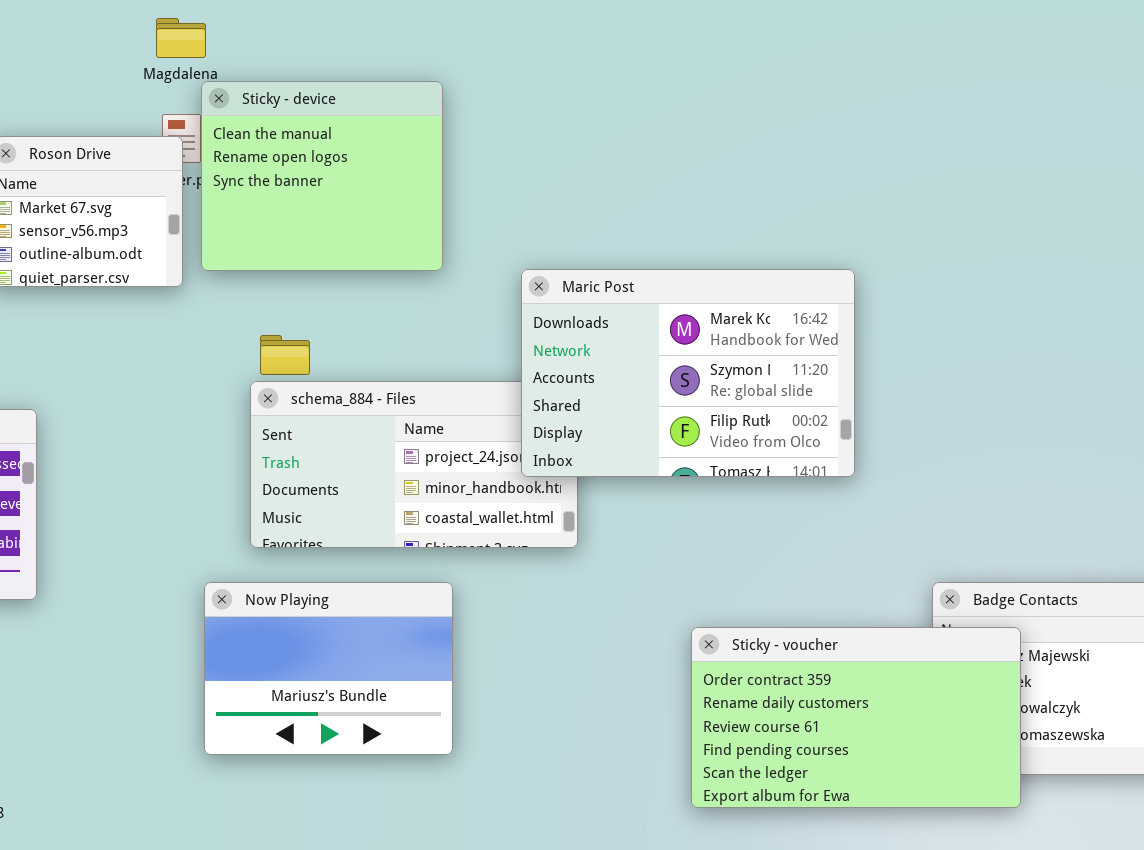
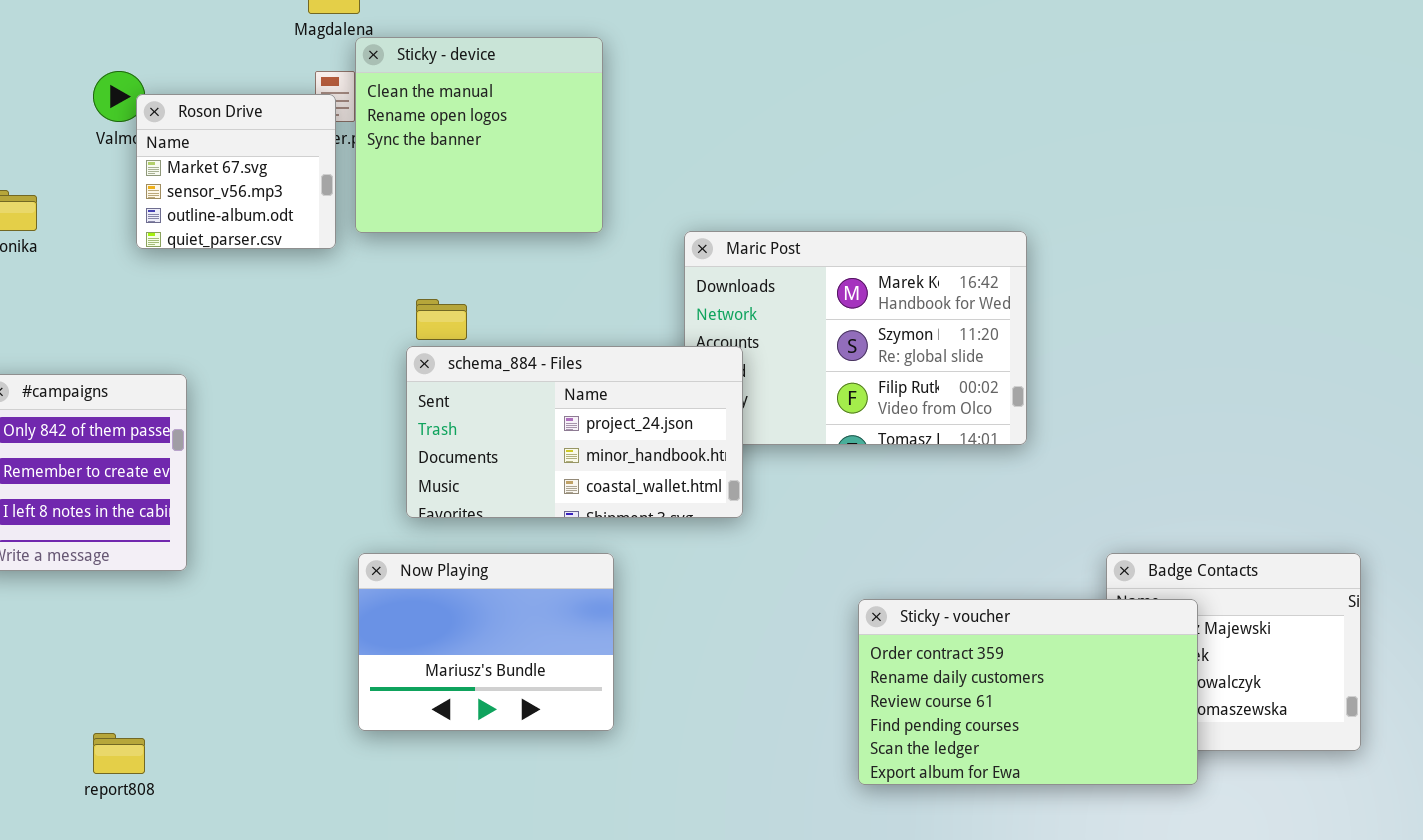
schema_884 - Files: [250,381,578,548] -> [406,346,743,518], raised

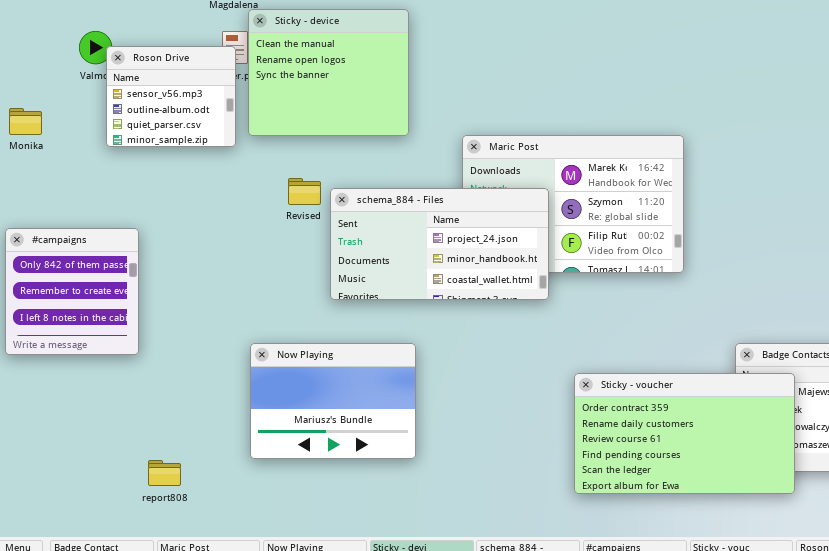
Roson Drive: [136,94,336,249] -> [106,46,236,147], scrolled down 1 row
schema_884 - Files: [406,346,743,518] -> [330,188,549,300], moved
report808: [93,733,145,774] -> [148,460,181,486], moved

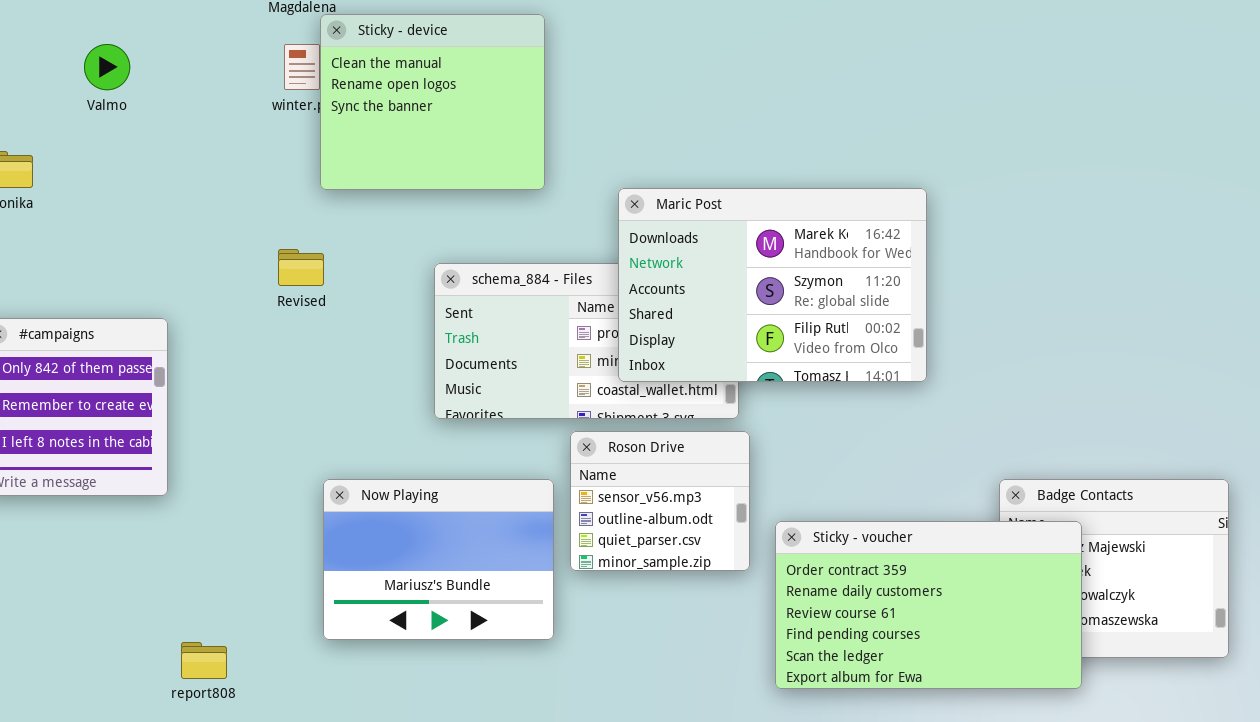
Roson Drive: [106,46,236,147] -> [570,431,750,571], moved
Maric Post: [462,135,684,273] -> [618,188,927,382], raised
Revised: [288,178,321,205] -> [278,249,324,286], moved

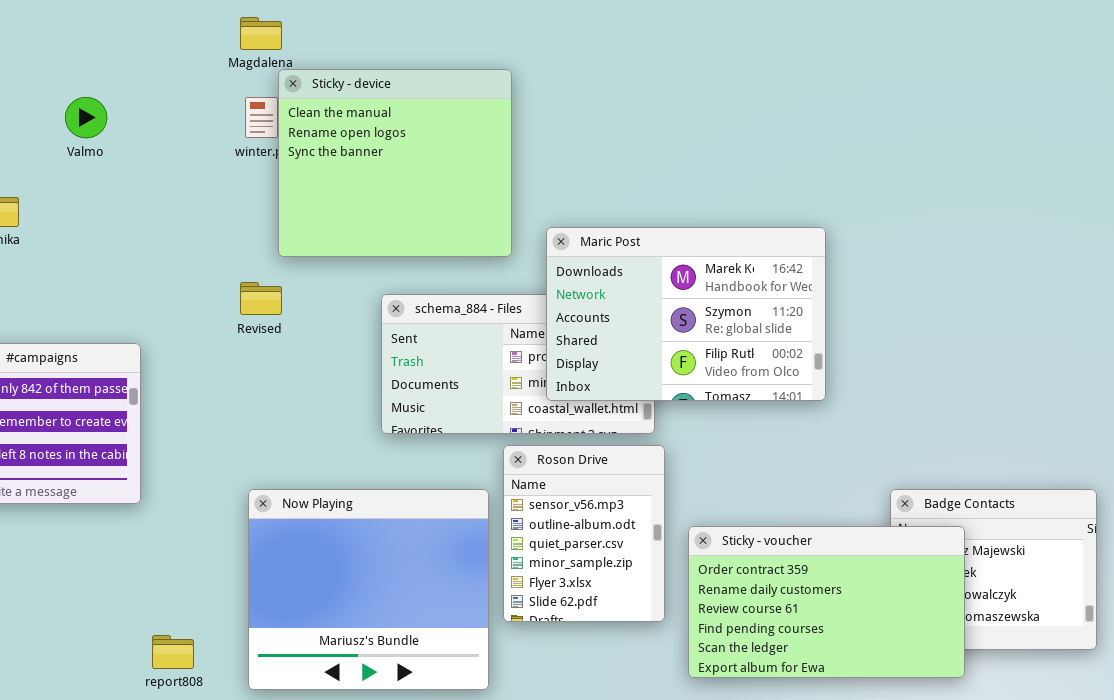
Sticky - device: [320,14,545,190] -> [278,69,512,257], resized
Roson Drive: [570,431,750,571] -> [503,445,665,622], resized
Now Playing: [323,479,554,640] -> [248,489,489,690], resized

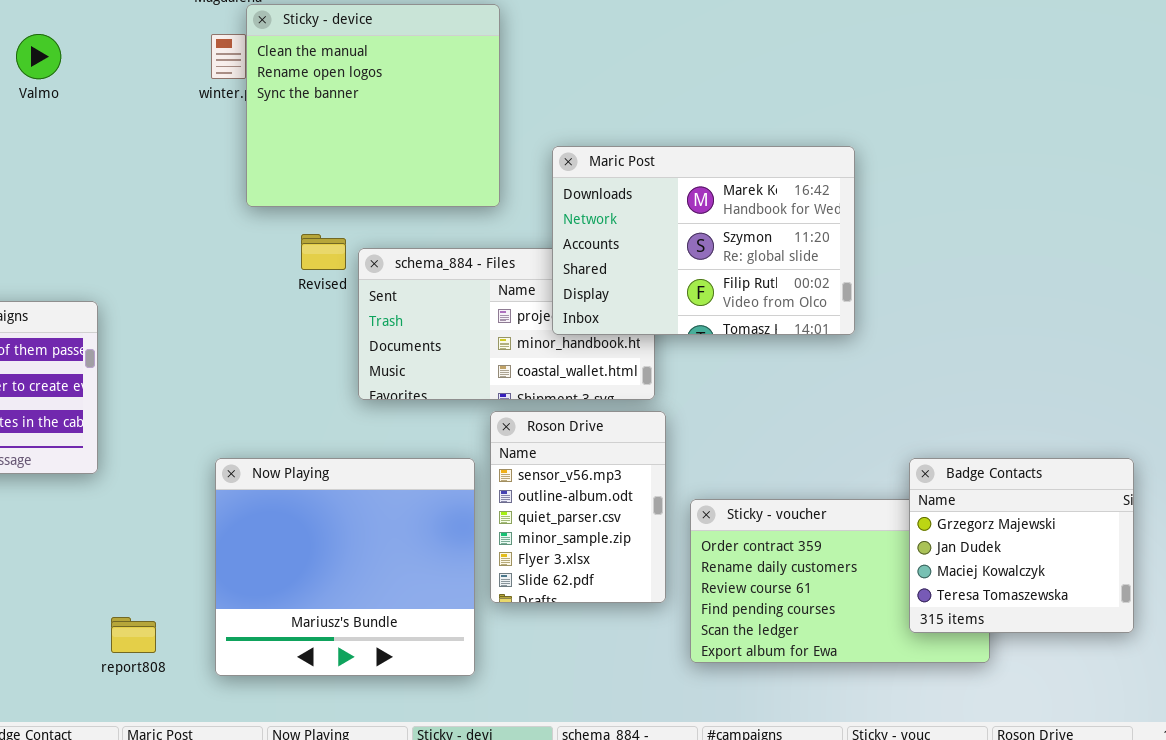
Maric Post: [546,227,826,401] -> [552,146,855,335], moved
Revised: [240,282,282,315] -> [301,234,346,270], moved
Badge Contacts: [890,489,1097,650] -> [909,458,1134,633], raised

